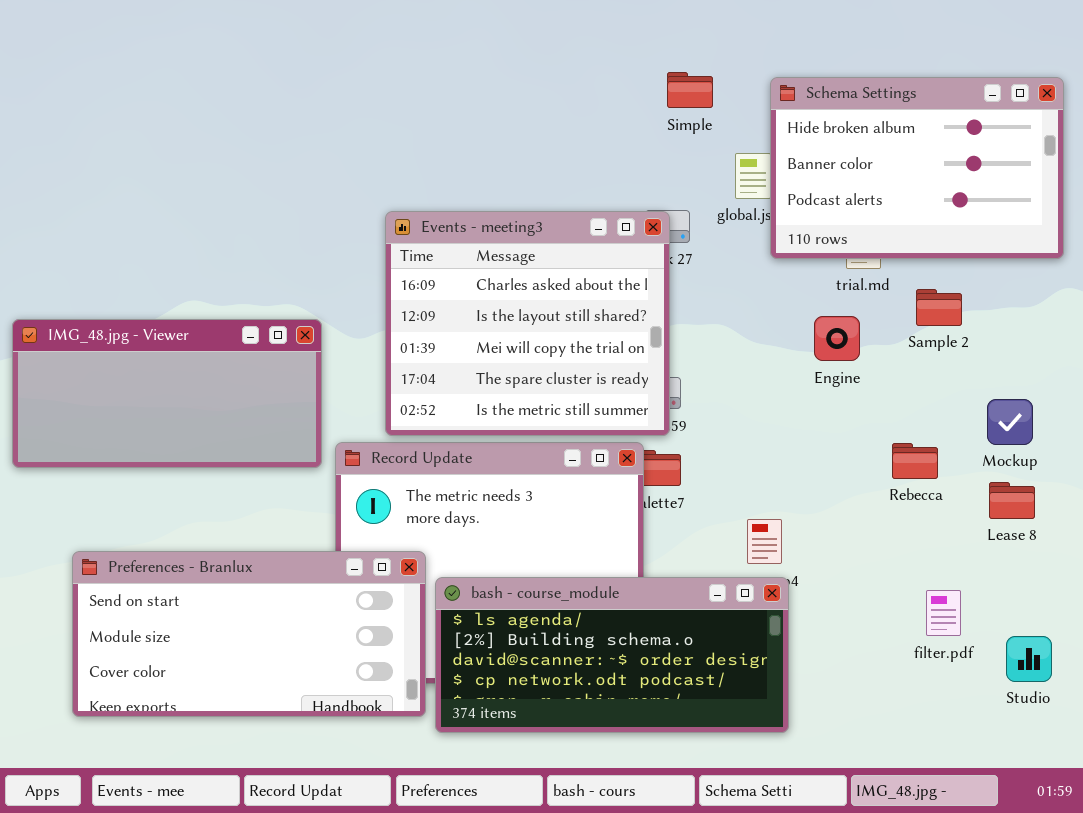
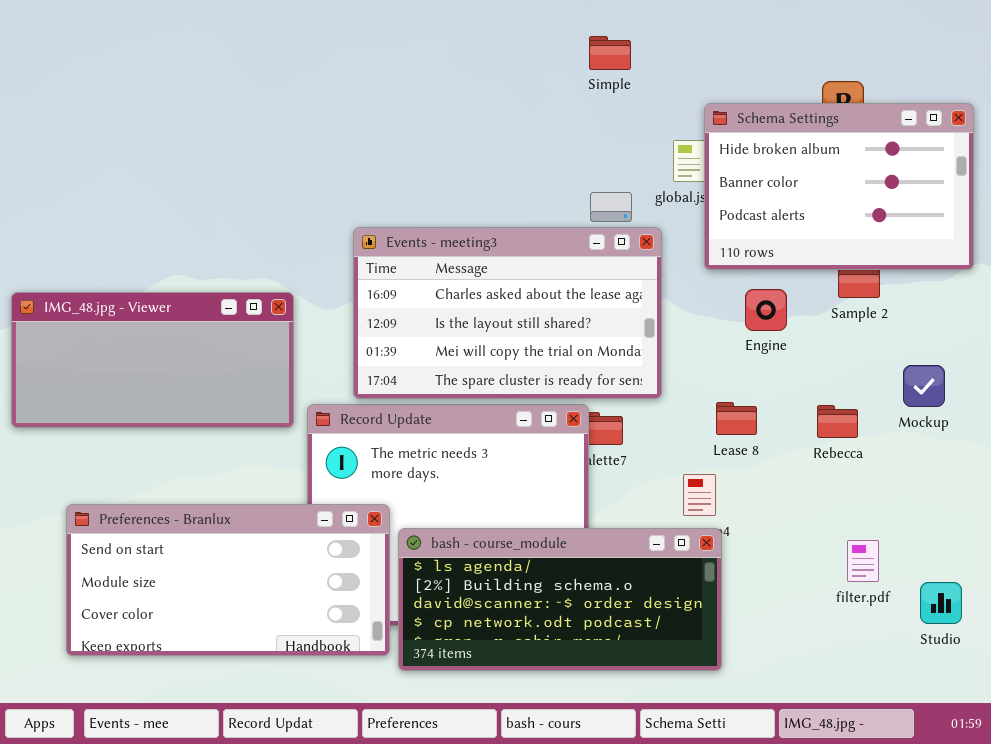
Simple: [667,72,713,108] -> [589,36,631,70], moved
Schema Settings: [770,77,1064,259] -> [704,103,974,270], moved
Events - meeting3: [385,211,670,436] -> [353,227,662,399], resized
Lease 8: [989,482,1035,519] -> [716,402,757,435], moved

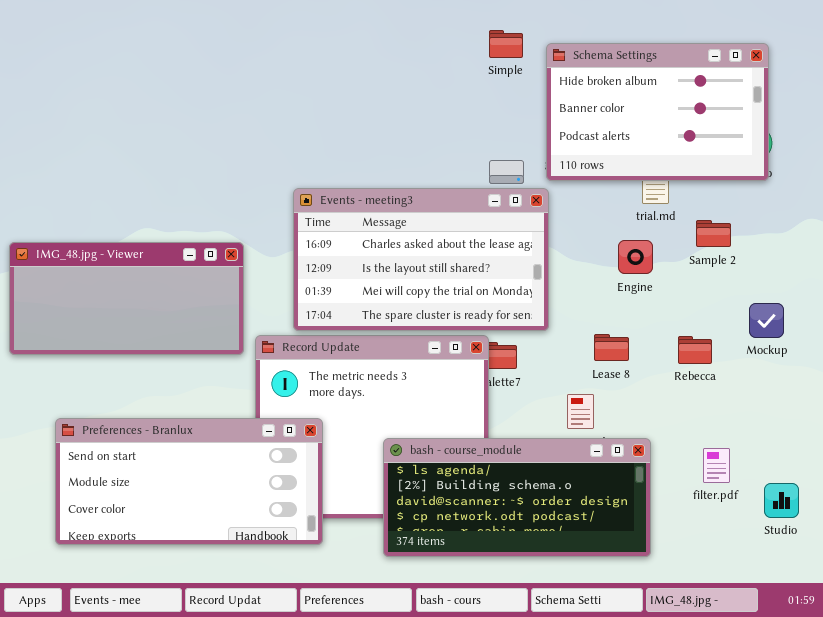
Schema Settings: [704,103,974,270] -> [546,43,769,181], moved
bash - course_module: [398,528,722,671] -> [383,438,651,557], moved

